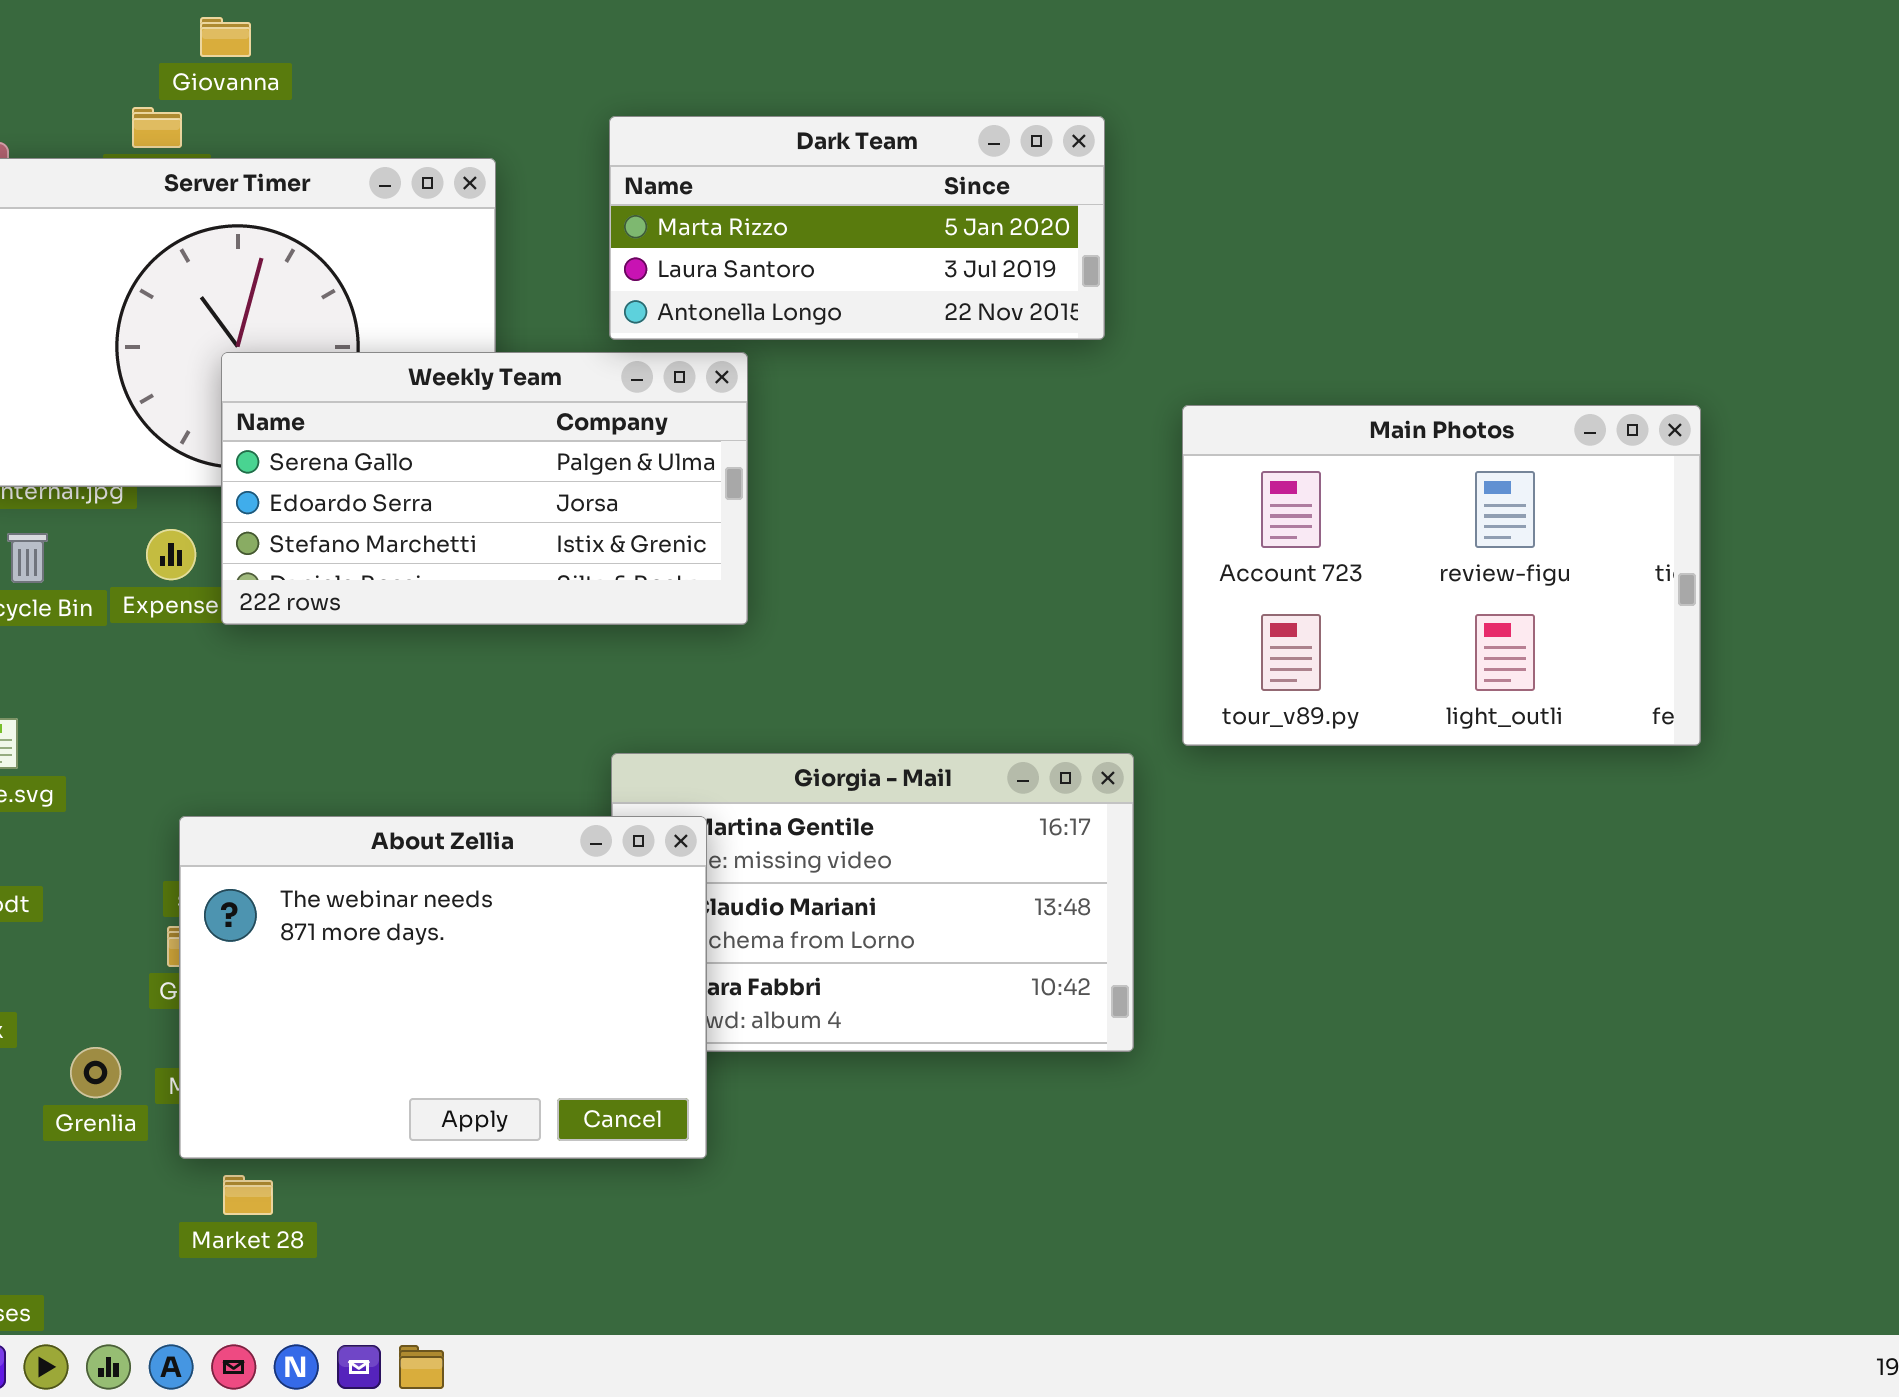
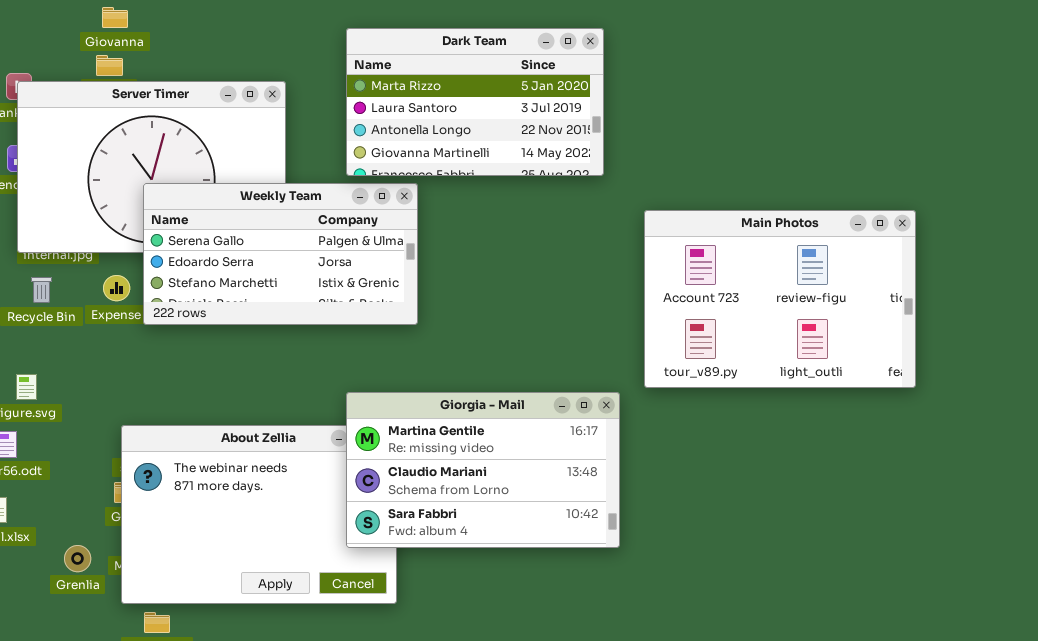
Giovanna: [200,17,251,57] -> [102,7,128,28], moved
Dark Team: [609,116,1105,340] -> [346,28,604,176], resized
Giorgia - Mail: [611,753,1134,1052] -> [346,392,620,548], raised

